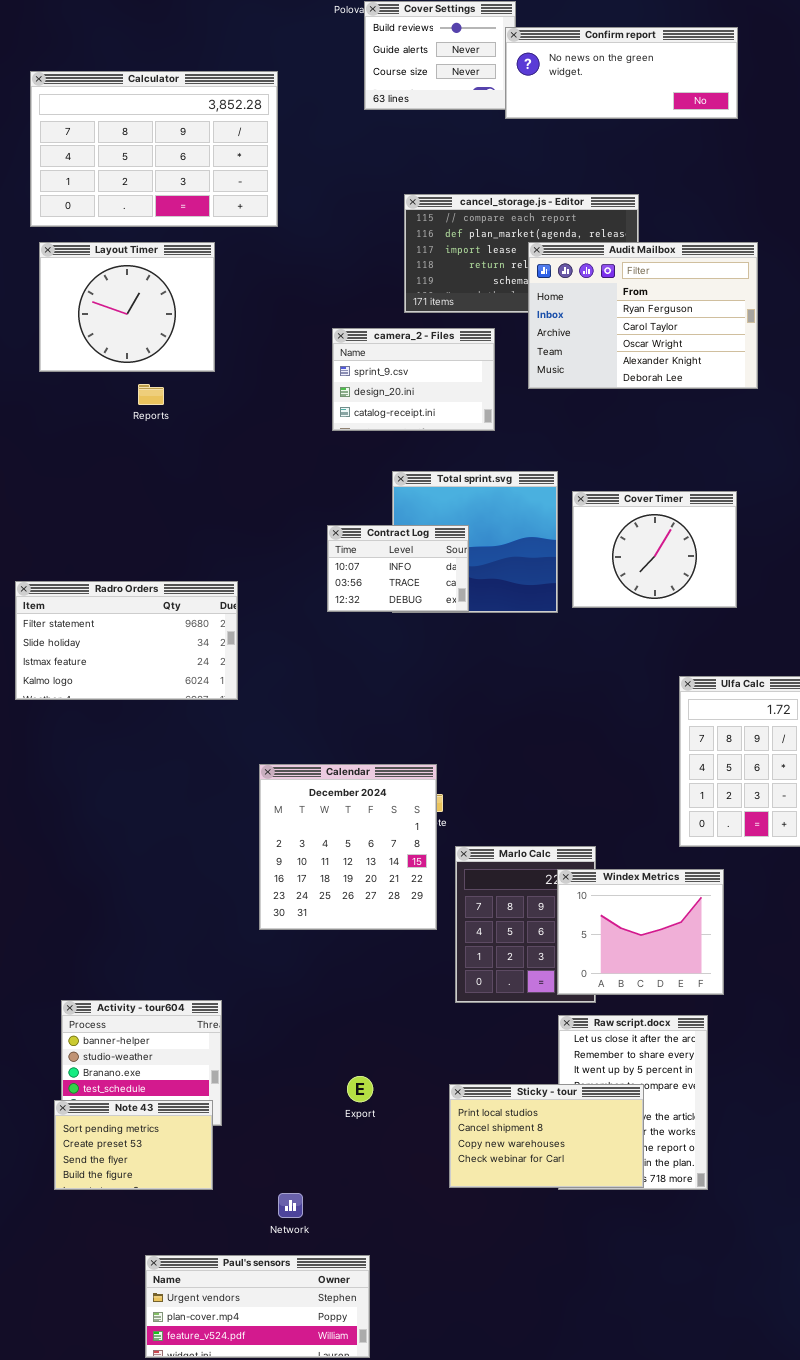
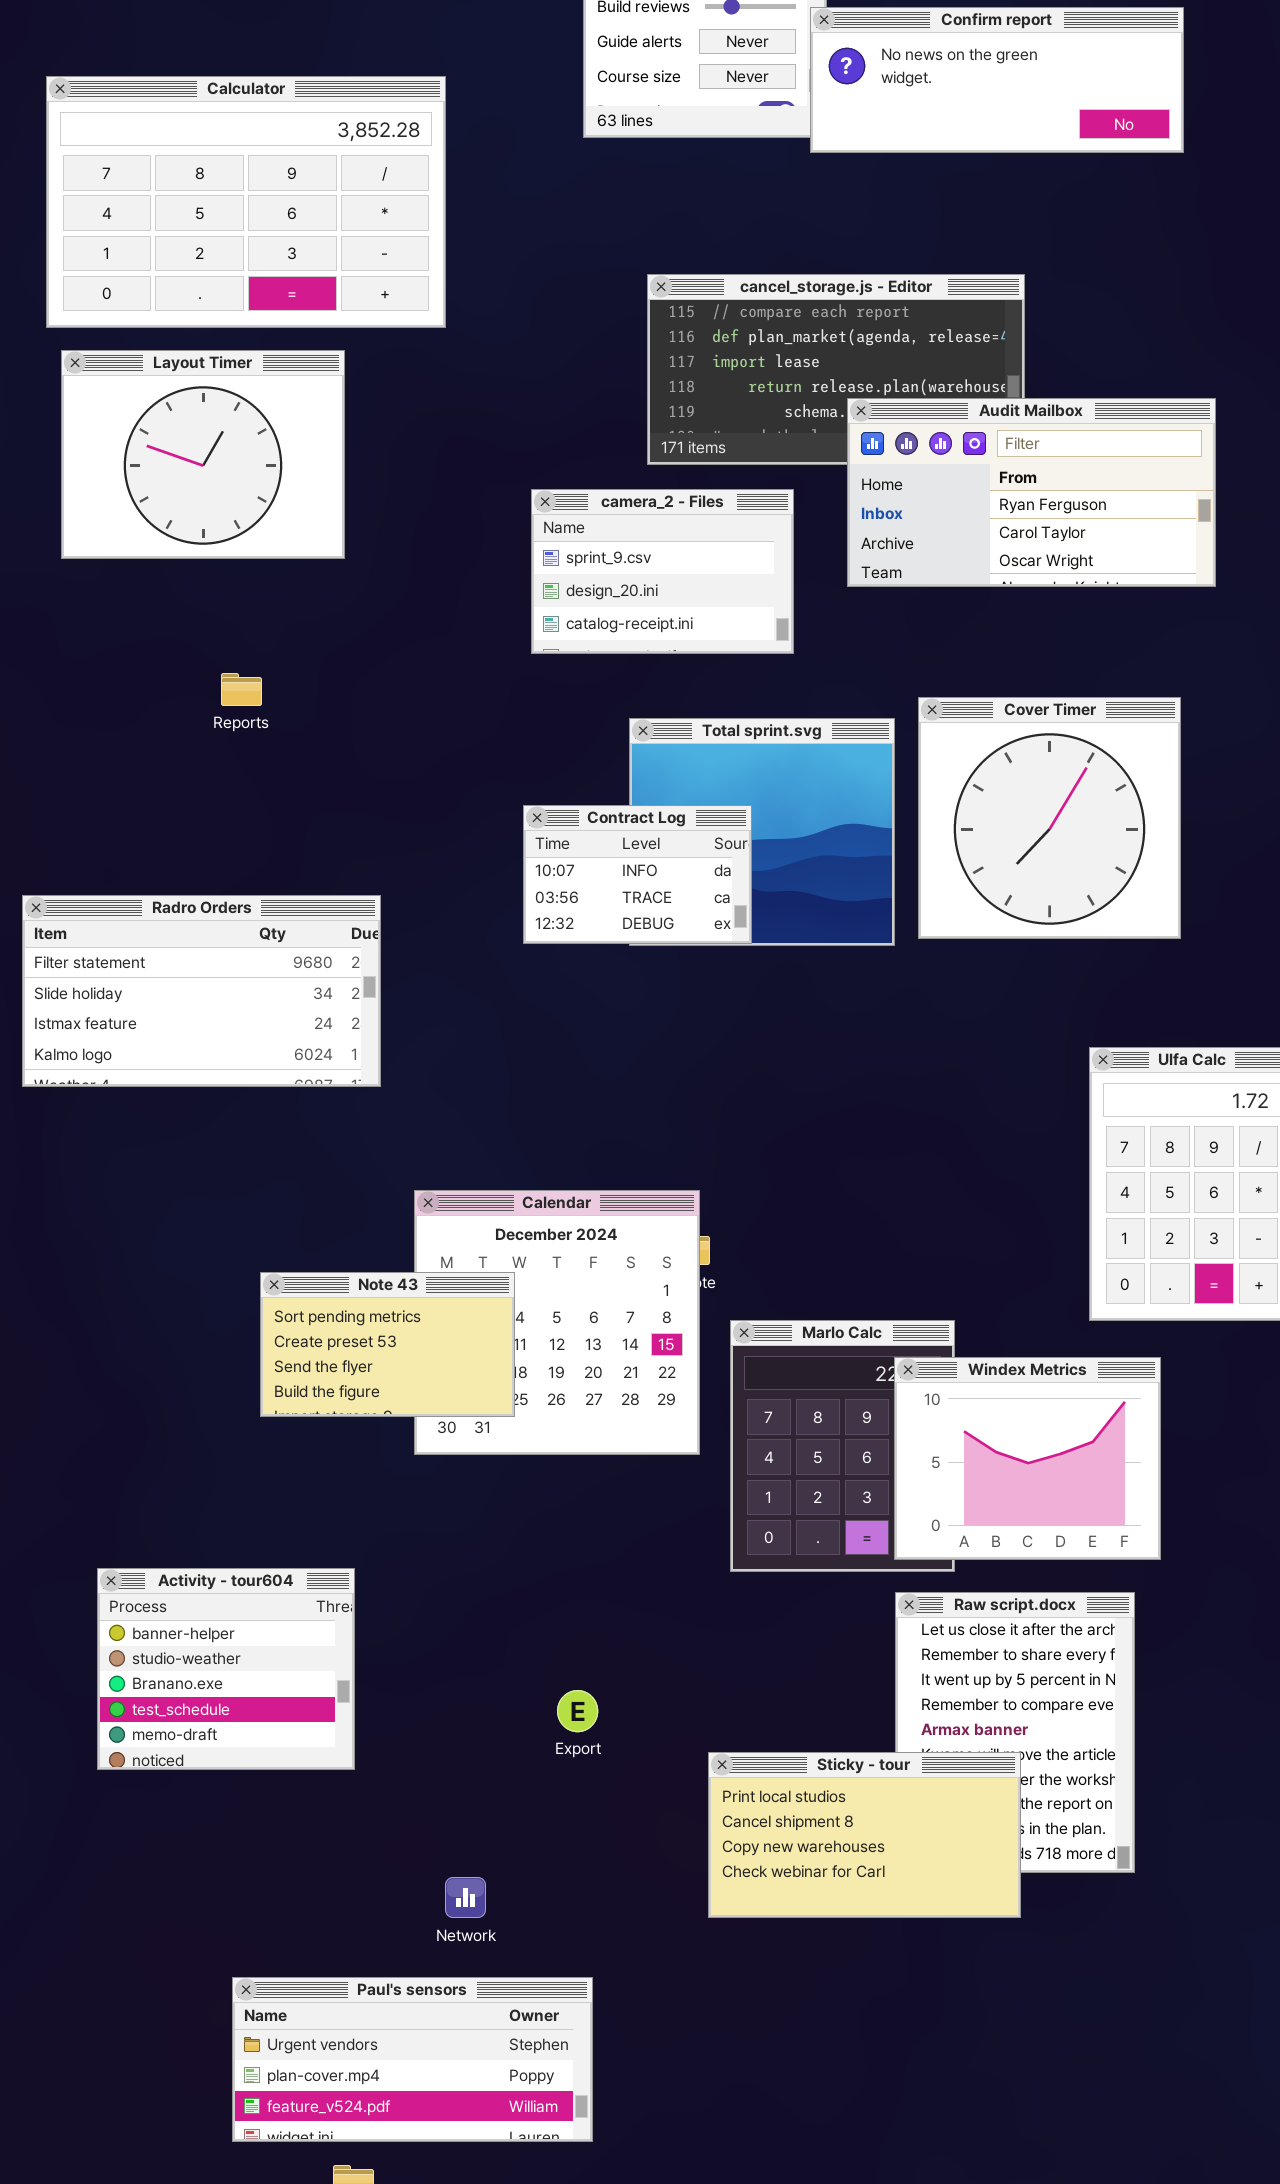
Audit Mailbox: [528,242,758,389] -> [847,398,1216,587], resized
Reports: [138,384,164,405] -> [221,673,262,706], moved
Cover Timer: [572,491,737,608] -> [918,697,1181,939], resized
Sticky - tour: [449,1084,644,1188] -> [708,1752,1021,1918], moved
Note 43: [54,1100,213,1190] -> [260,1272,515,1417], moved

